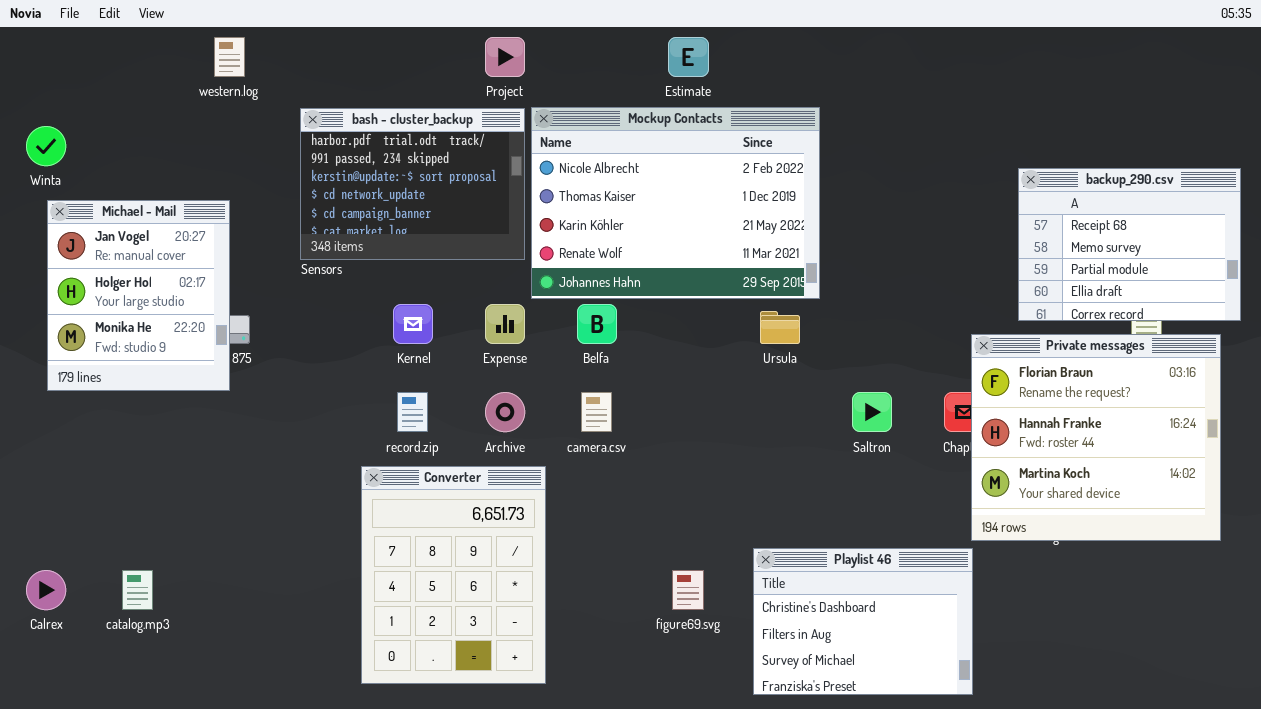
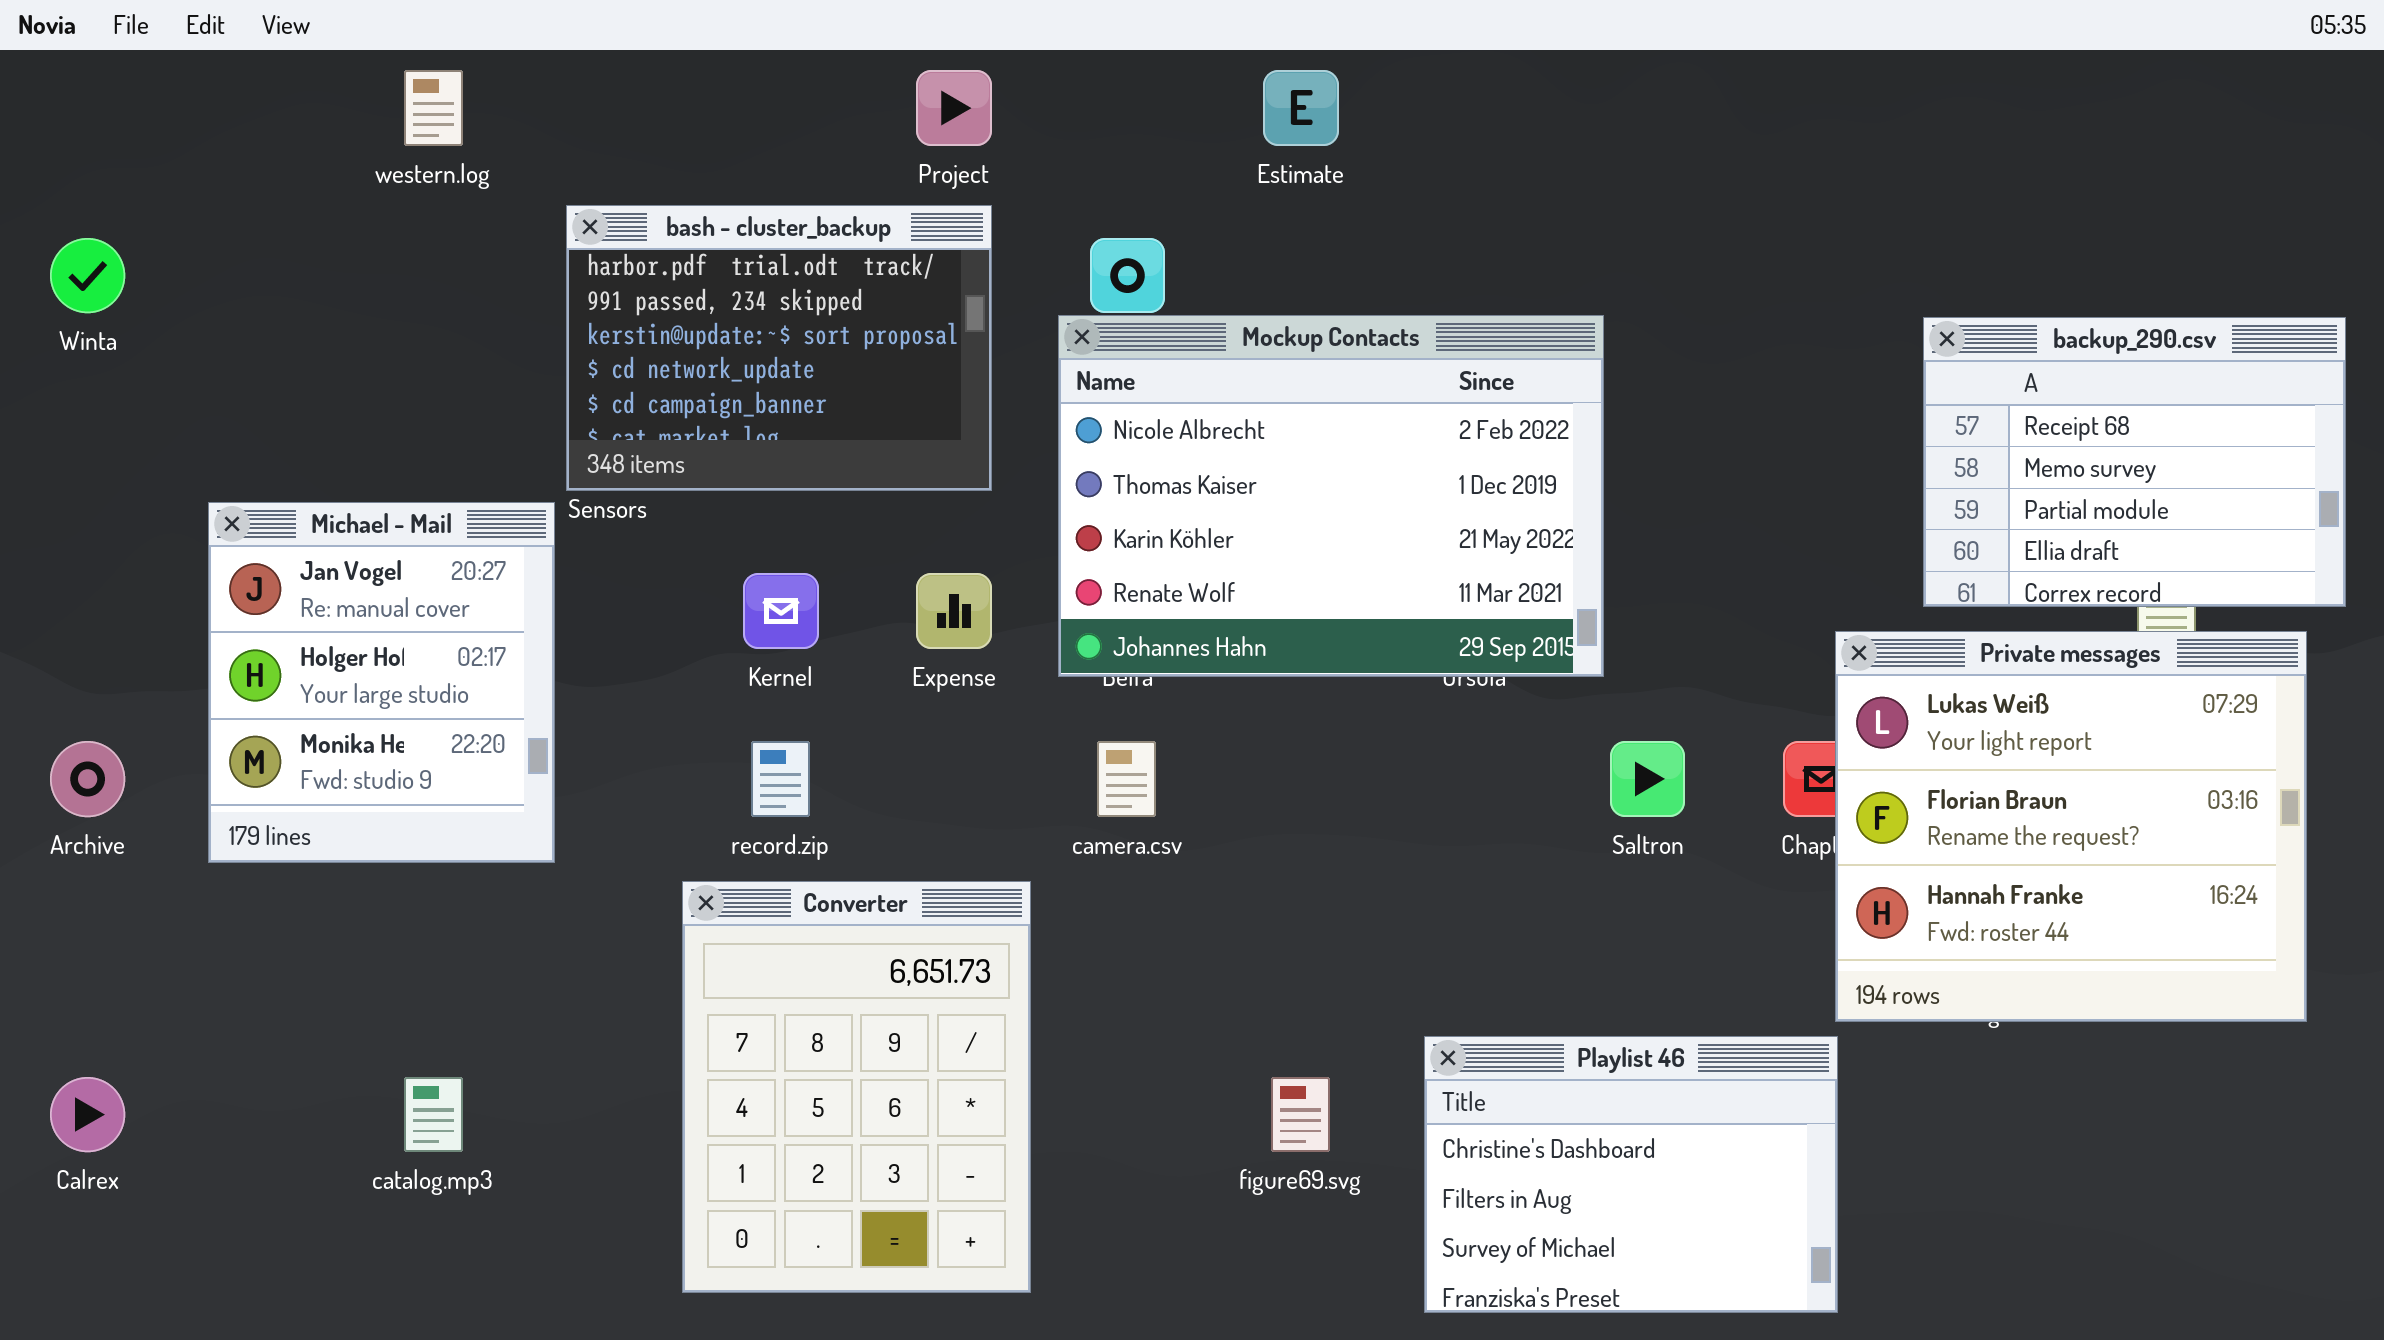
Mockup Contacts: [531,107,820,299] -> [1058,315,1604,677], moved
Michael - Mail: [47,200,230,391] -> [208,502,555,863], moved
Private messages: [971,334,1221,541] -> [1835,631,2307,1022], scrolled up 1 row
Archive: [485,392,525,432] -> [50,741,125,817], moved
catalog.mp3: [122,570,153,610] -> [404,1077,463,1152], moved

